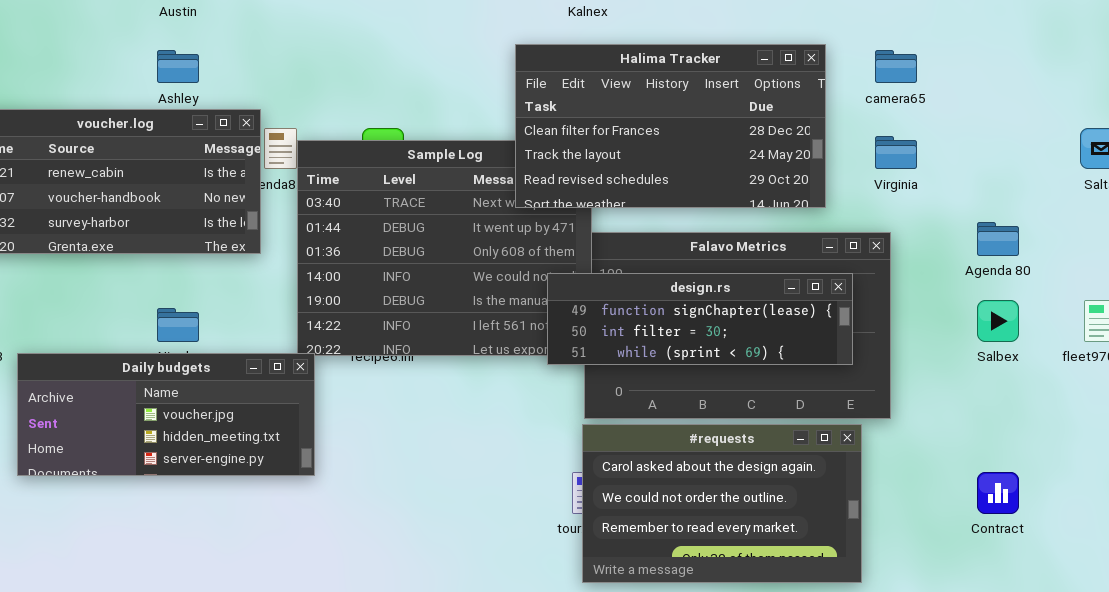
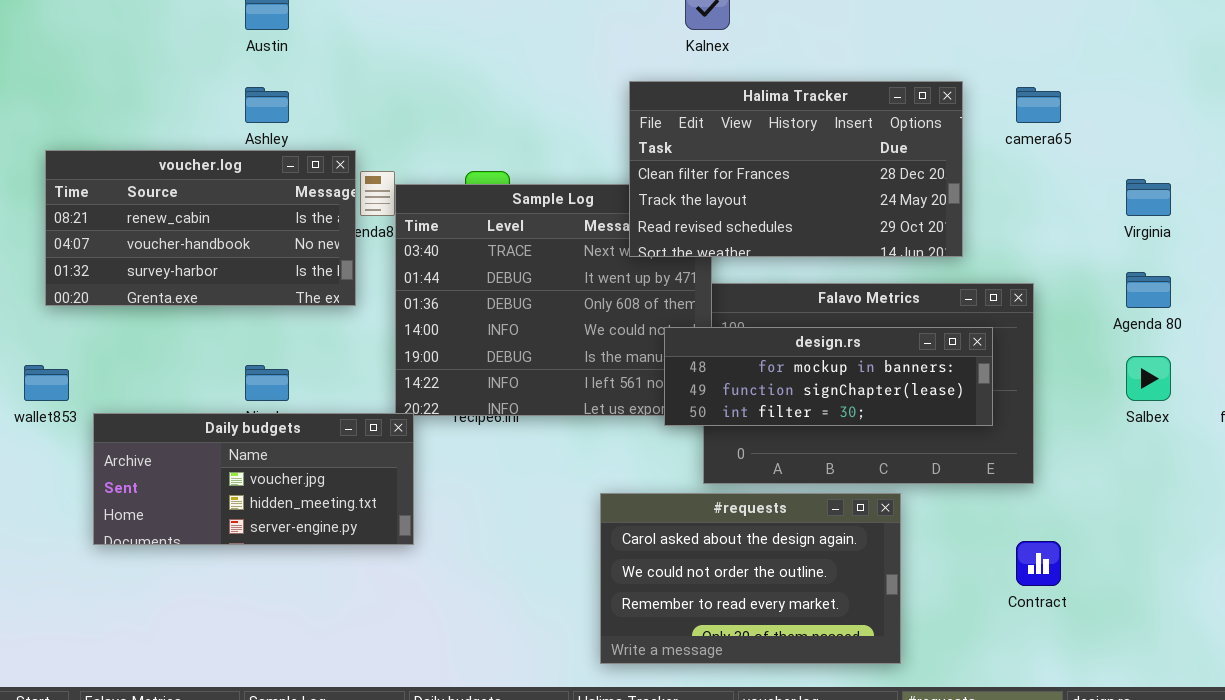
Virginia: [875,136,917,169] -> [1126,179,1171,216], moved
design.rs: [547,273,853,365] -> [664,327,993,426], scrolled up 1 row
#requests: [582,424,862,583] -> [600,493,901,664], moved
Contract: [977,472,1019,514] -> [1016,541,1061,586], moved

